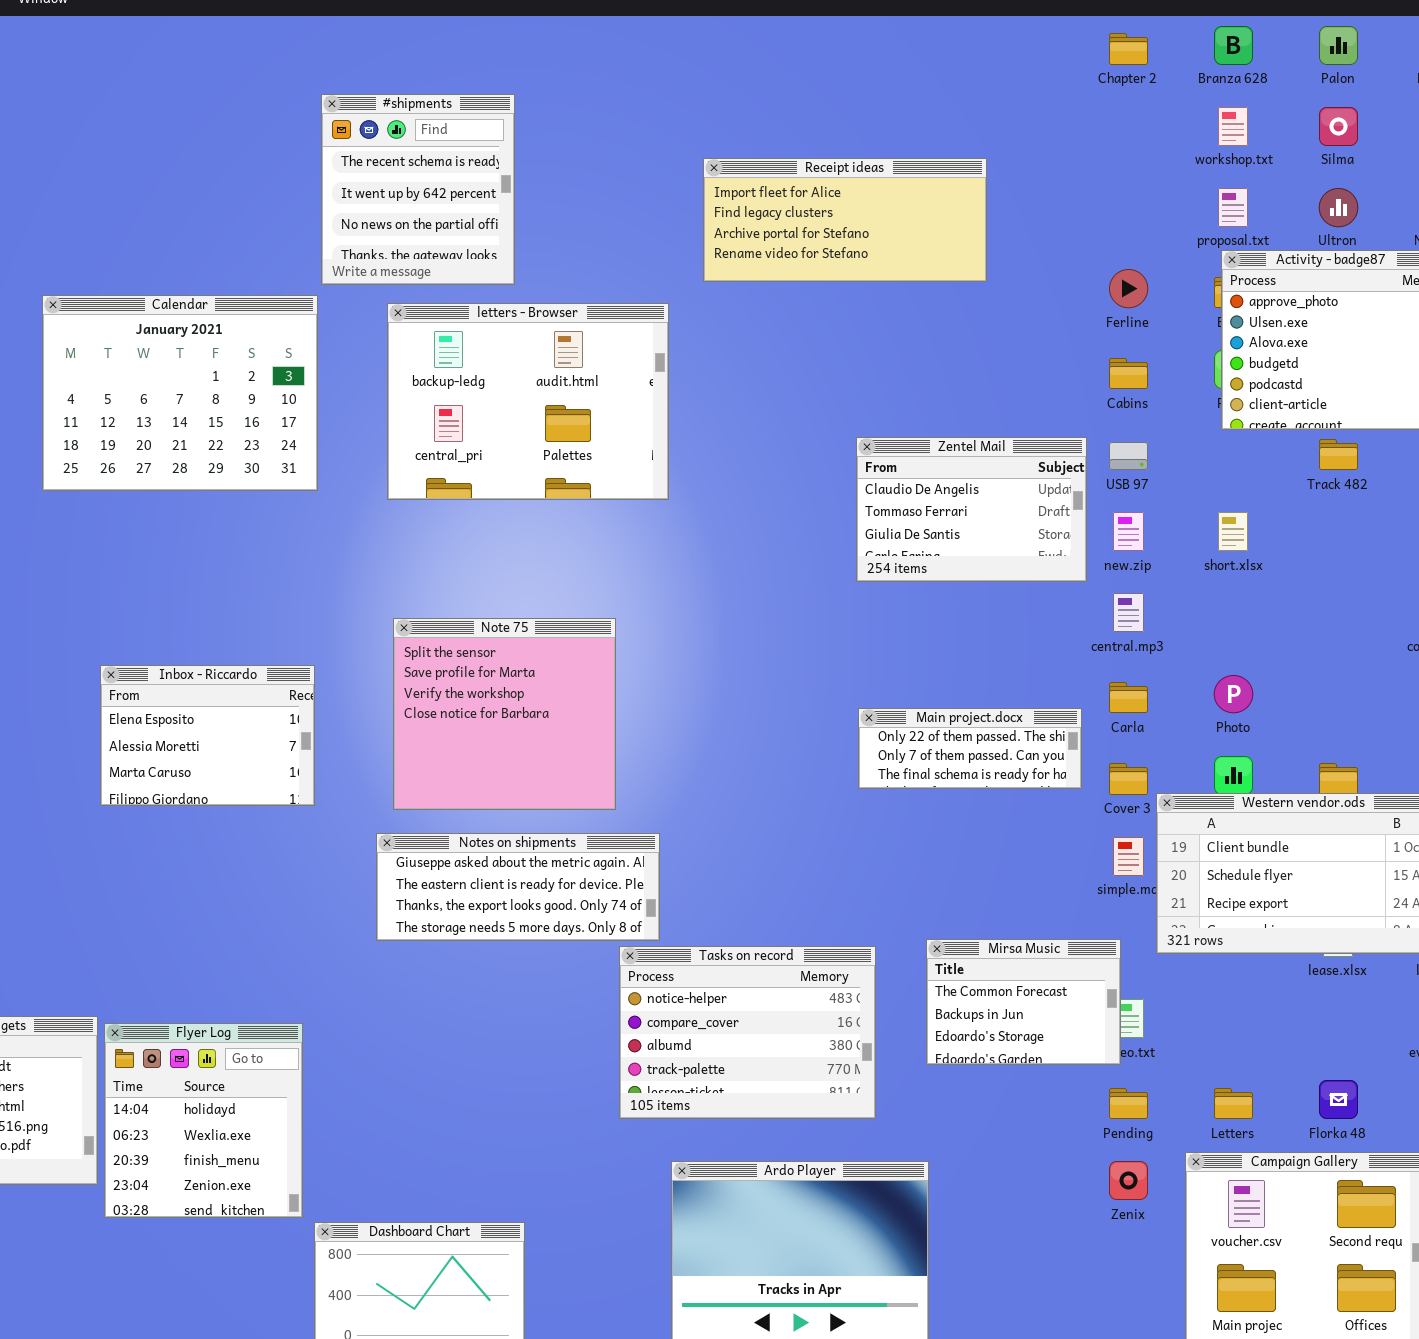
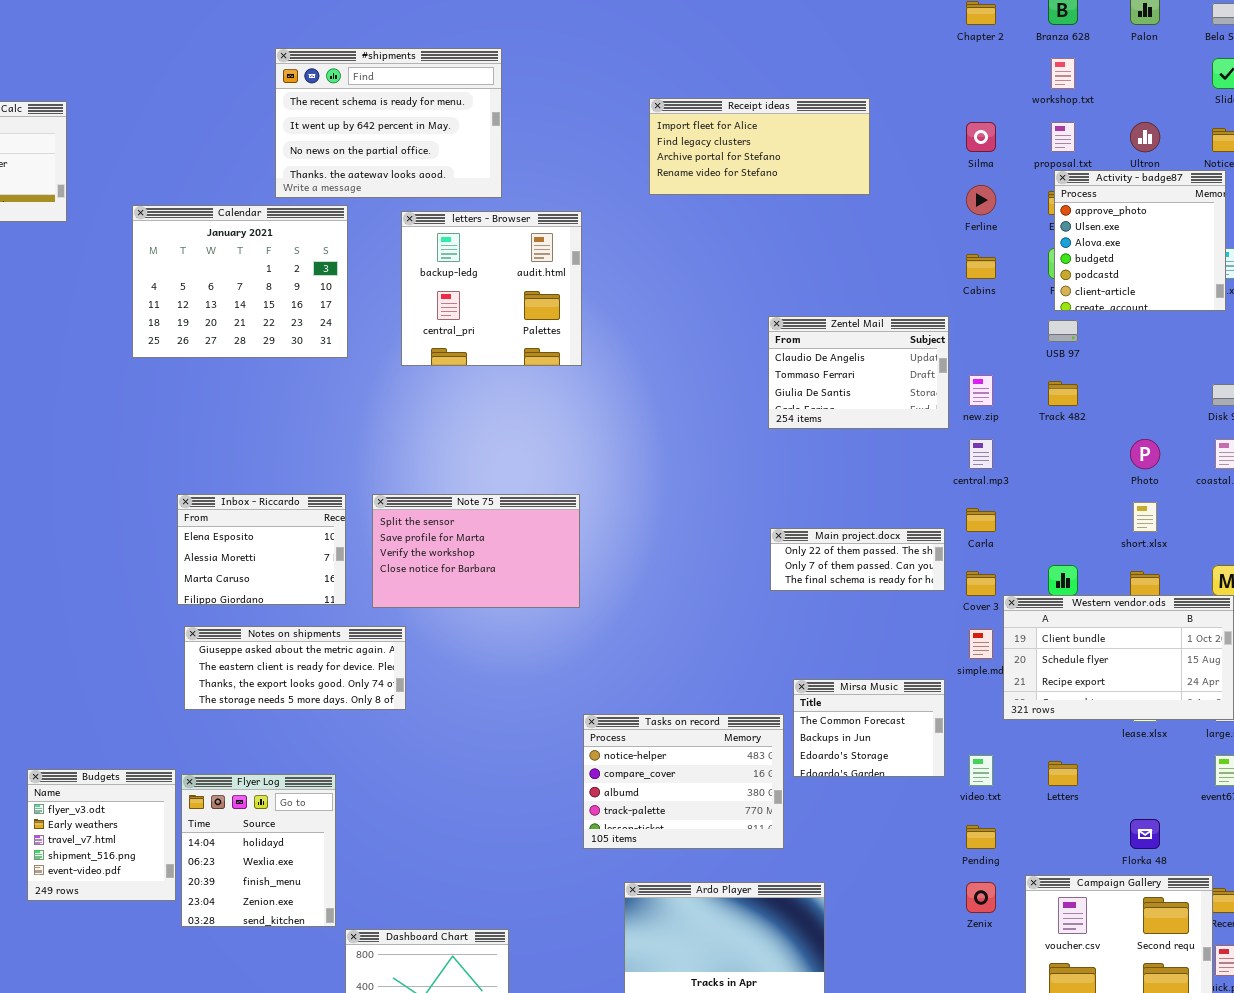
#shipments: [321,94,515,285] -> [275,48,502,198], resized
Silma: [1319,107,1358,146] -> [966,122,996,152], moved
letters - Browser: [387,303,669,500] -> [401,211,582,366], resized
Track 482: [1319,439,1358,470] -> [1048,381,1078,406], moved
USB 97: [1109,442,1148,470] -> [1048,320,1078,342], moved
short.xlsx: [1218,512,1248,551] -> [1133,502,1157,532], moved
Note 75: [393,618,616,810] -> [372,494,580,608], resized
Photo: [1214,675,1253,713] -> [1130,439,1160,469], moved
Notes on shipments: [376,833,660,941] -> [184,626,406,710], moved
Mirsa Music: [926,939,1121,1065] -> [793,679,945,777], moved
Letters: [1214,1088,1253,1119] -> [1048,761,1078,786], moved

